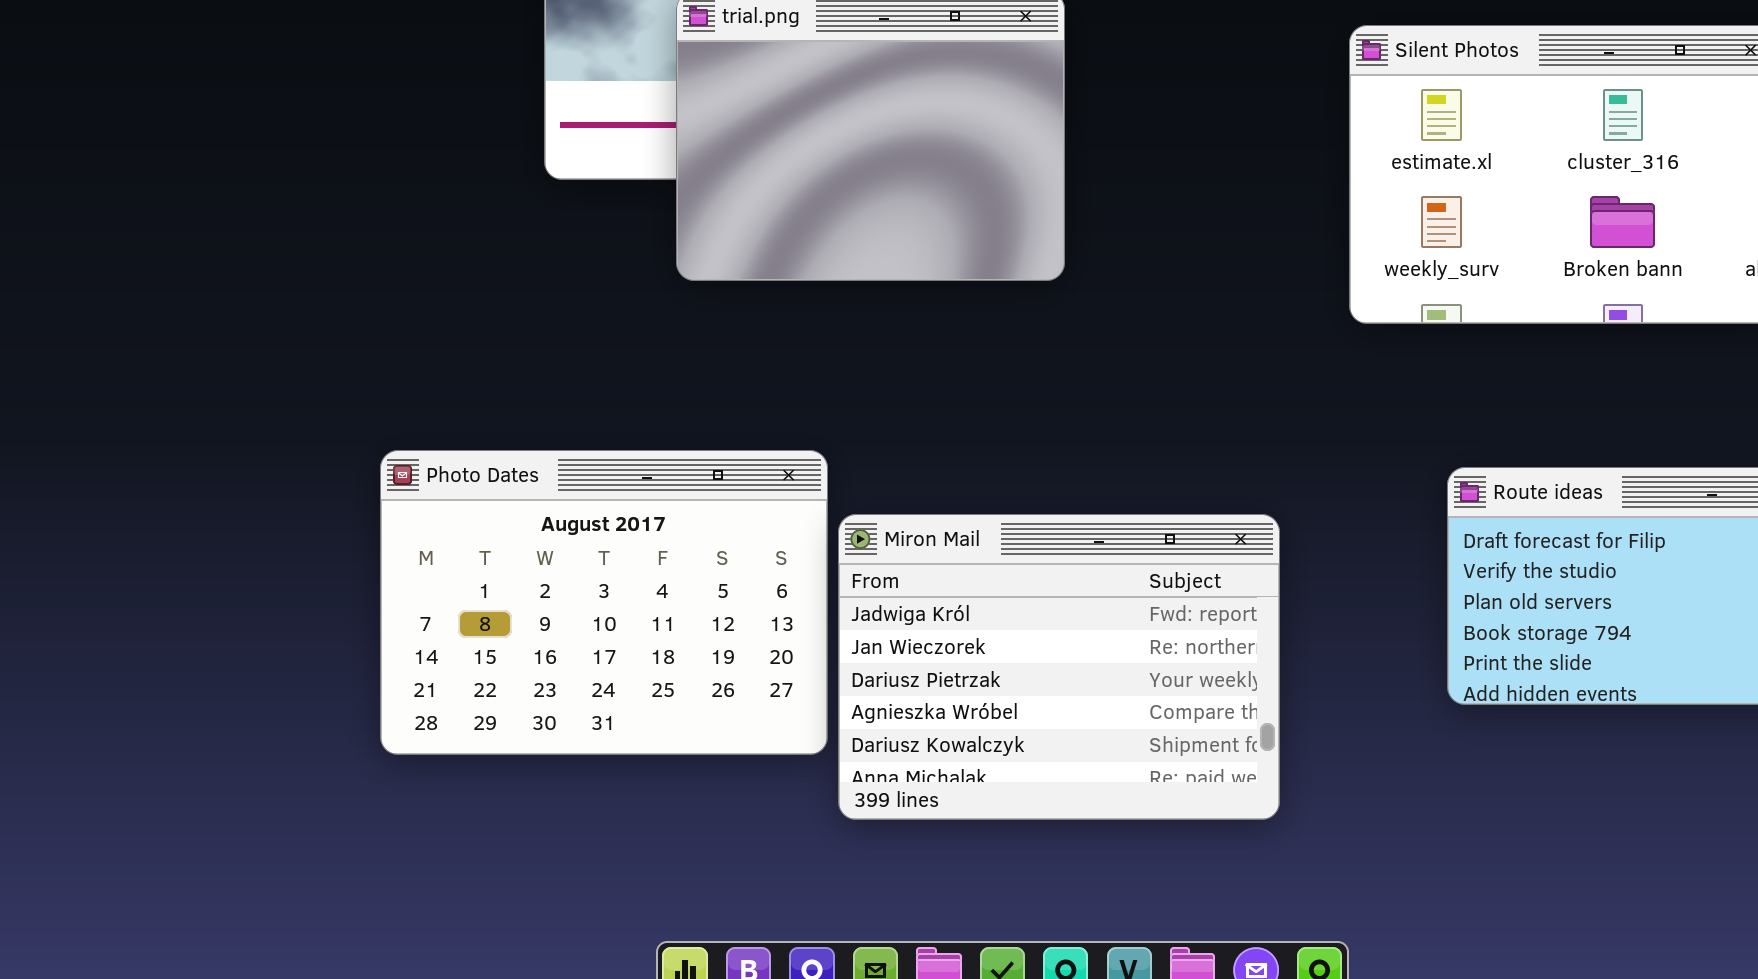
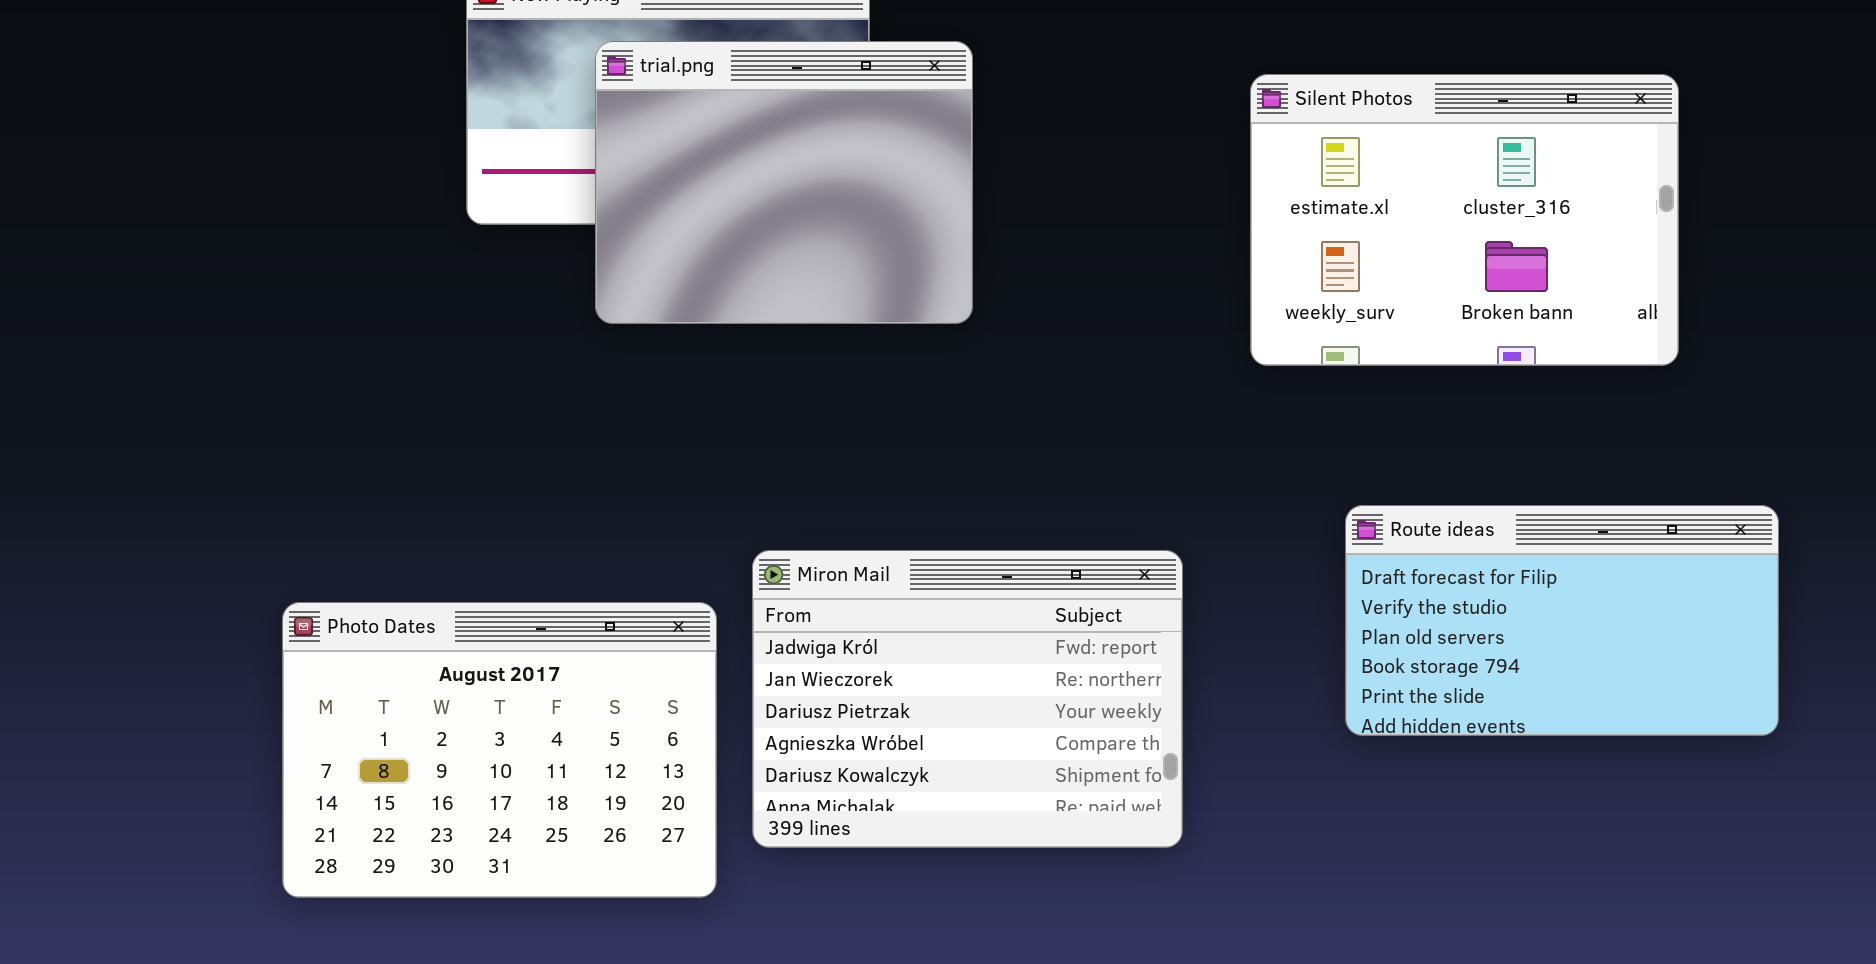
Photo Dates: [380,450,828,755] -> [282,602,717,898], moved

